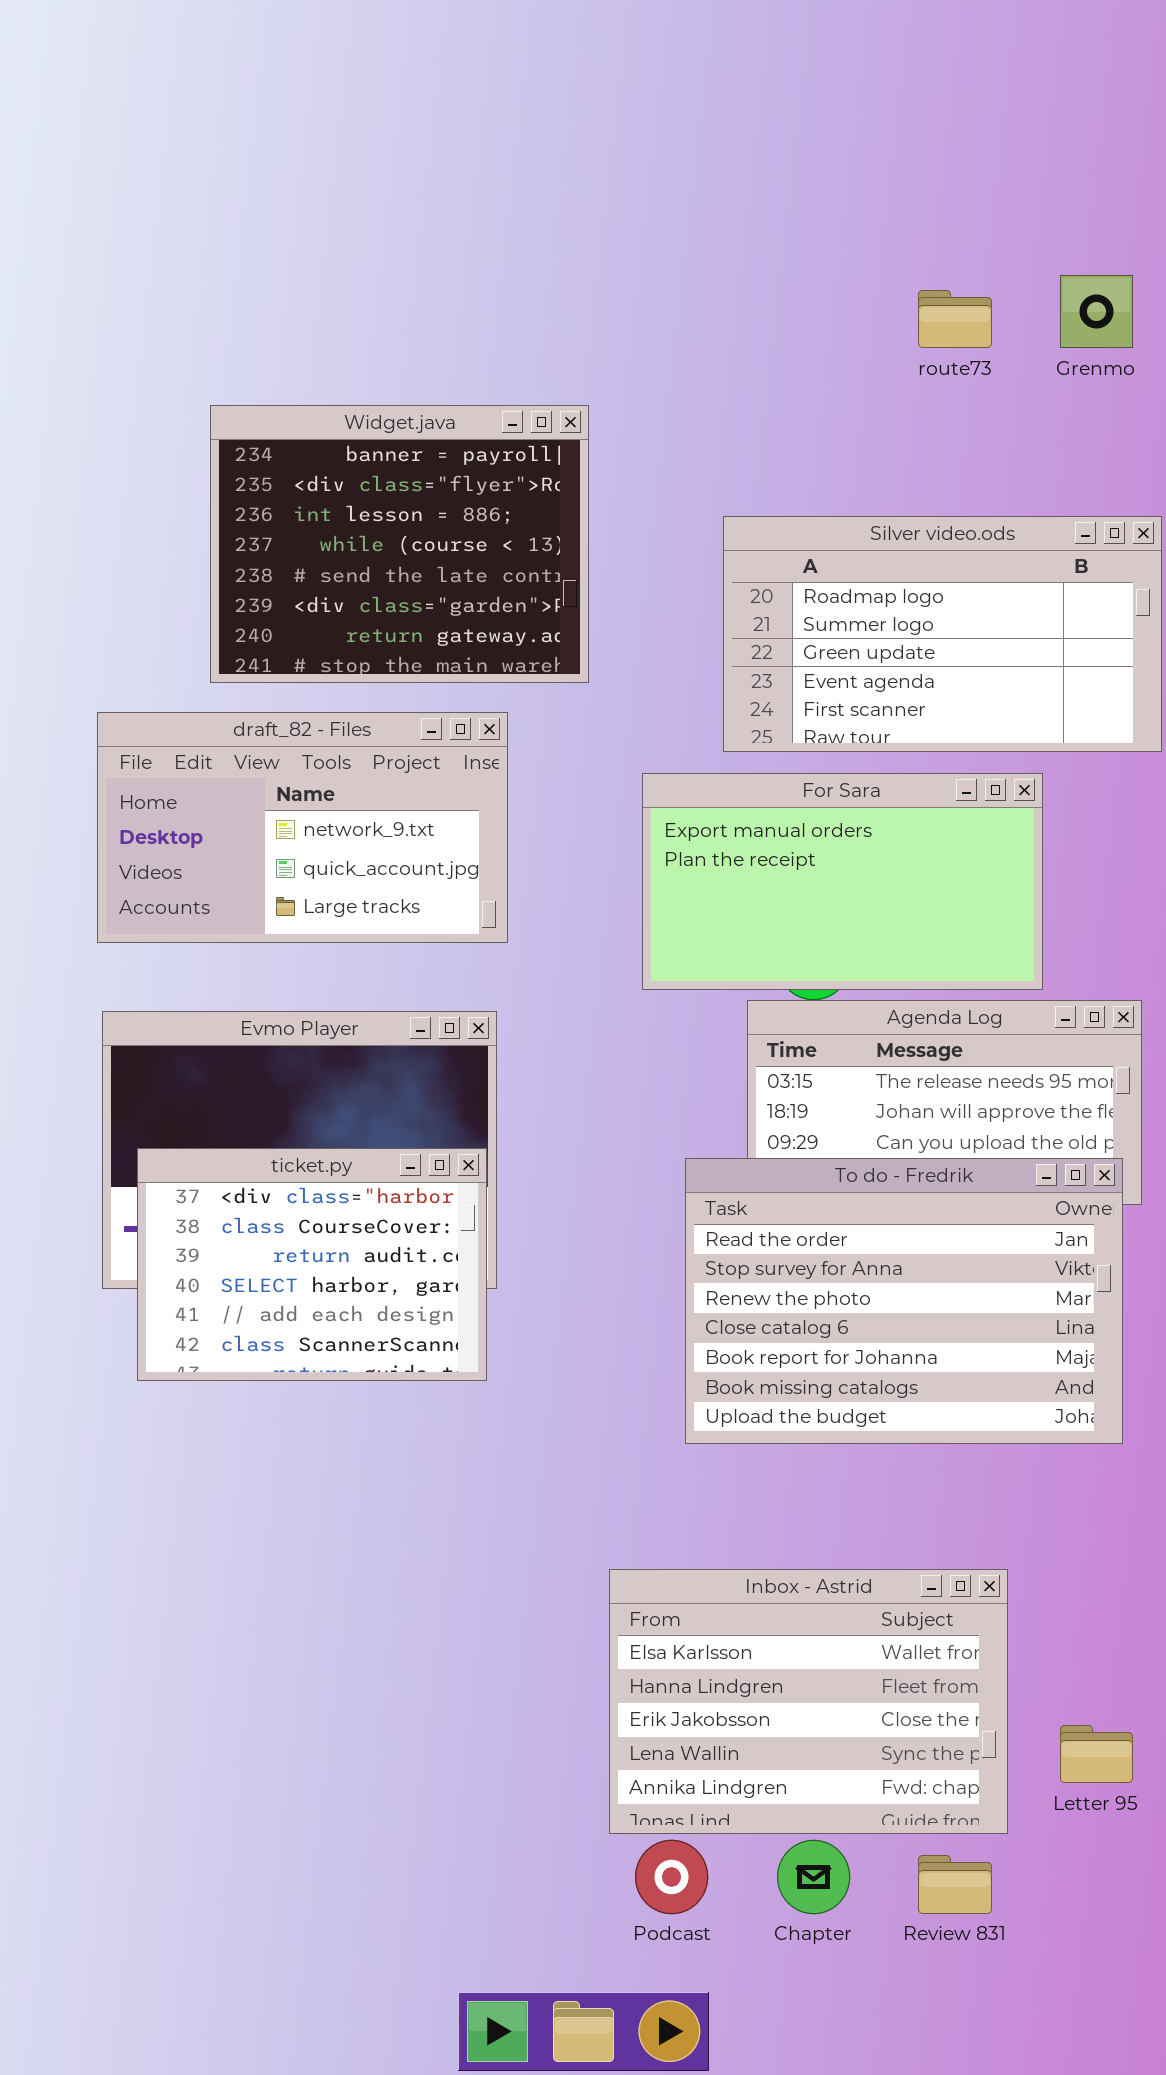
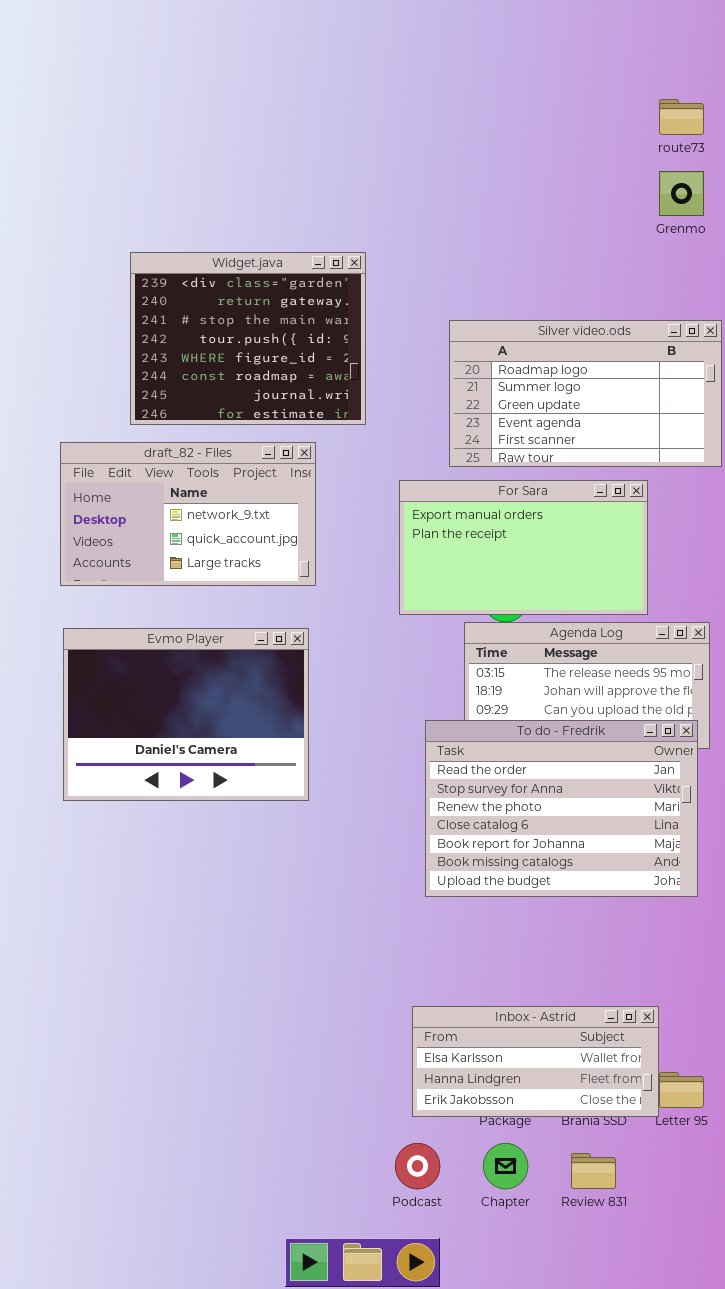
route73: [918,290,992,348] -> [659,99,704,135], moved
Widget.java: [210,405,589,683] -> [130,252,366,425], scrolled down 5 rows
ticket.py: [137,1148,487,1381] -> none, closed
Inbox - Astrid: [609,1569,1008,1834] -> [412,1006,659,1117], moved, resized

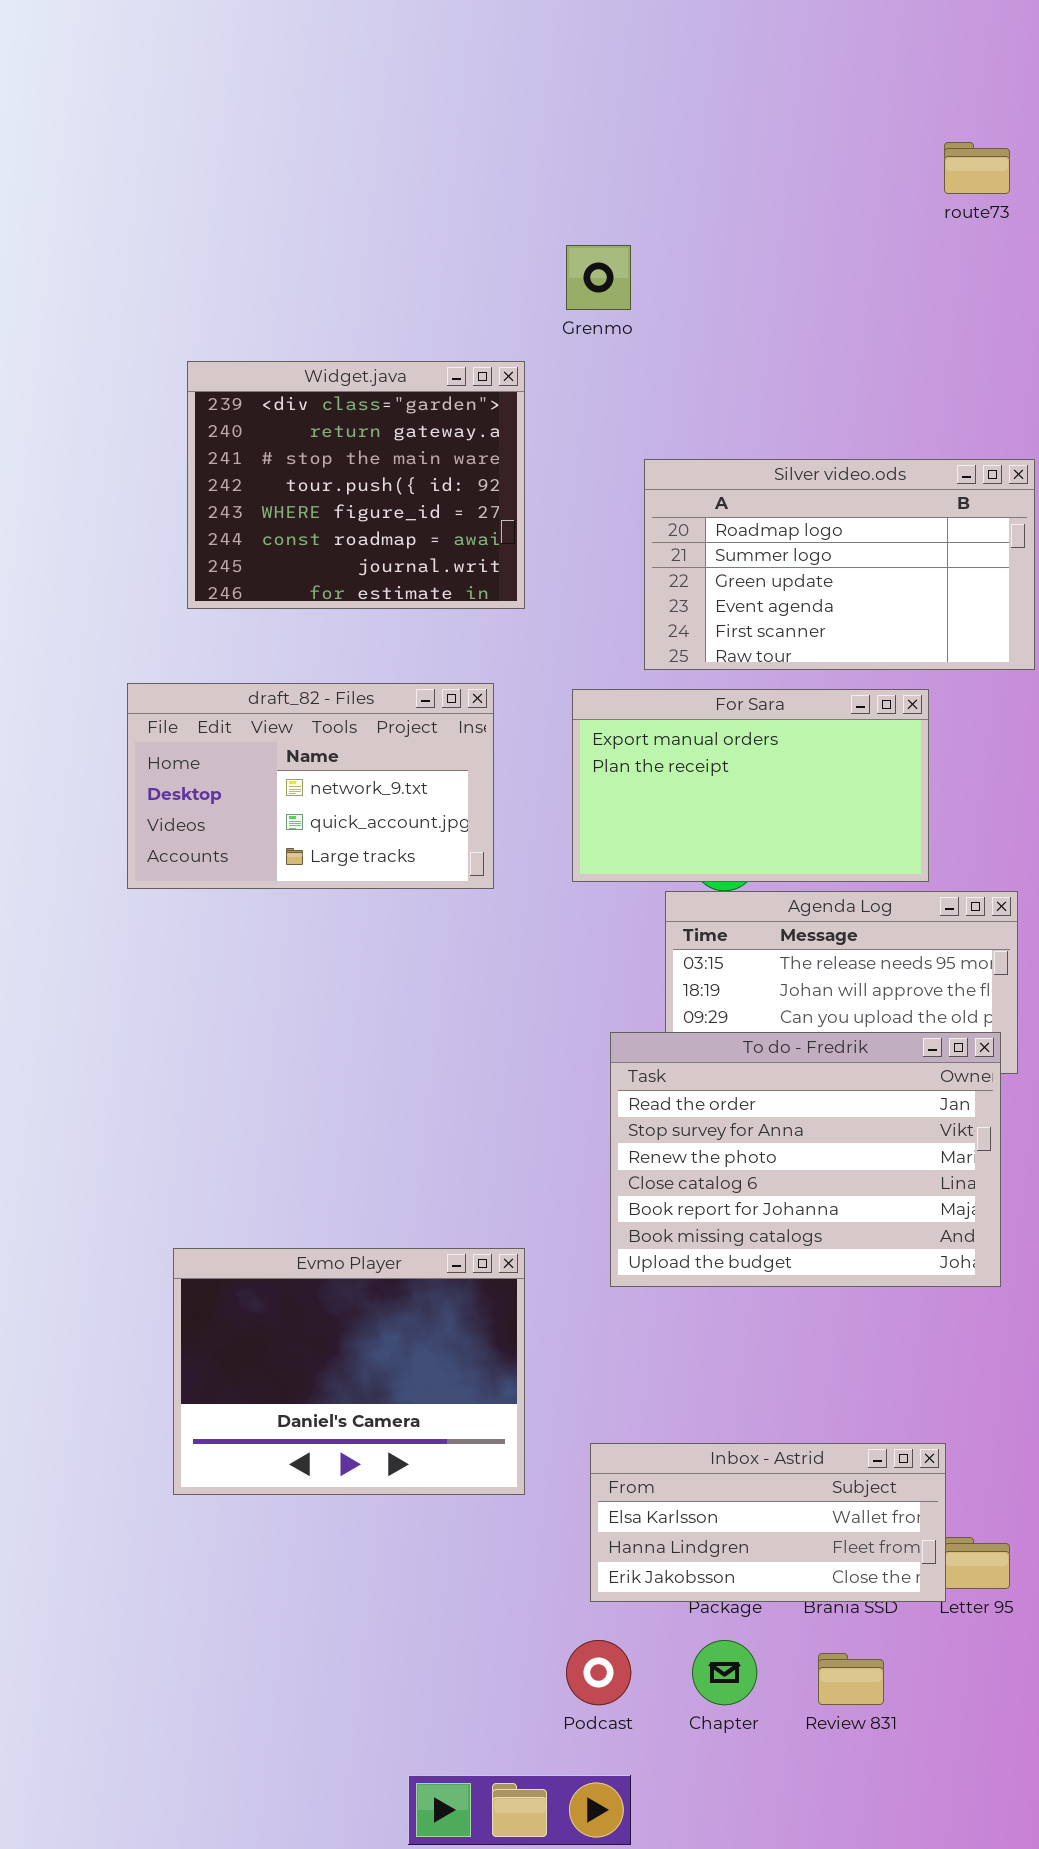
Grenmo: [659,171,704,216] -> [566,245,631,310], moved
draft_82 - Files: [60,442,316,586] -> [127,683,494,889], moved
Evmo Player: [63,628,309,801] -> [173,1248,525,1495], moved

